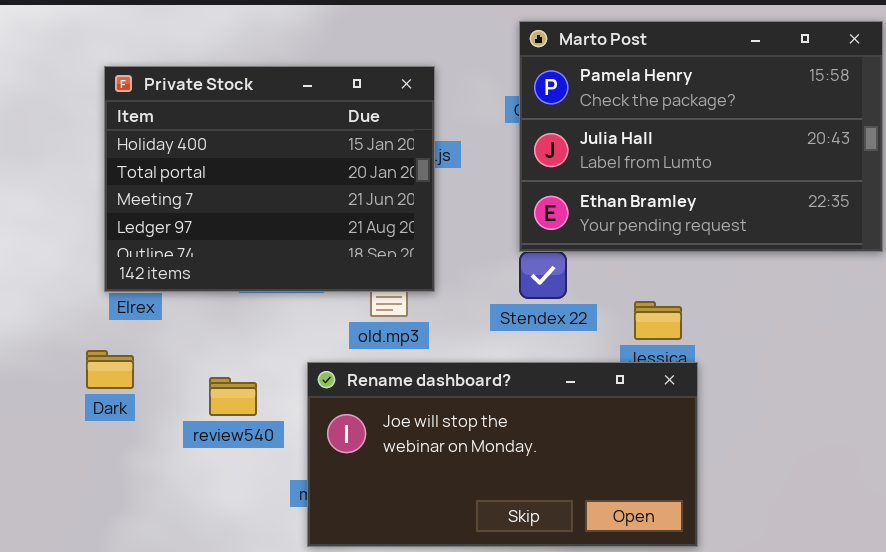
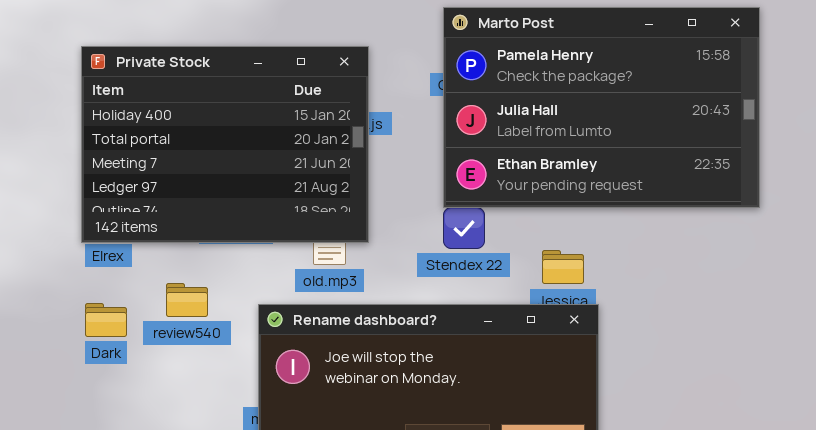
Dark: [86,350,134,389] -> [85,303,127,337], moved
review540: [209,377,257,416] -> [166,283,208,317], moved

